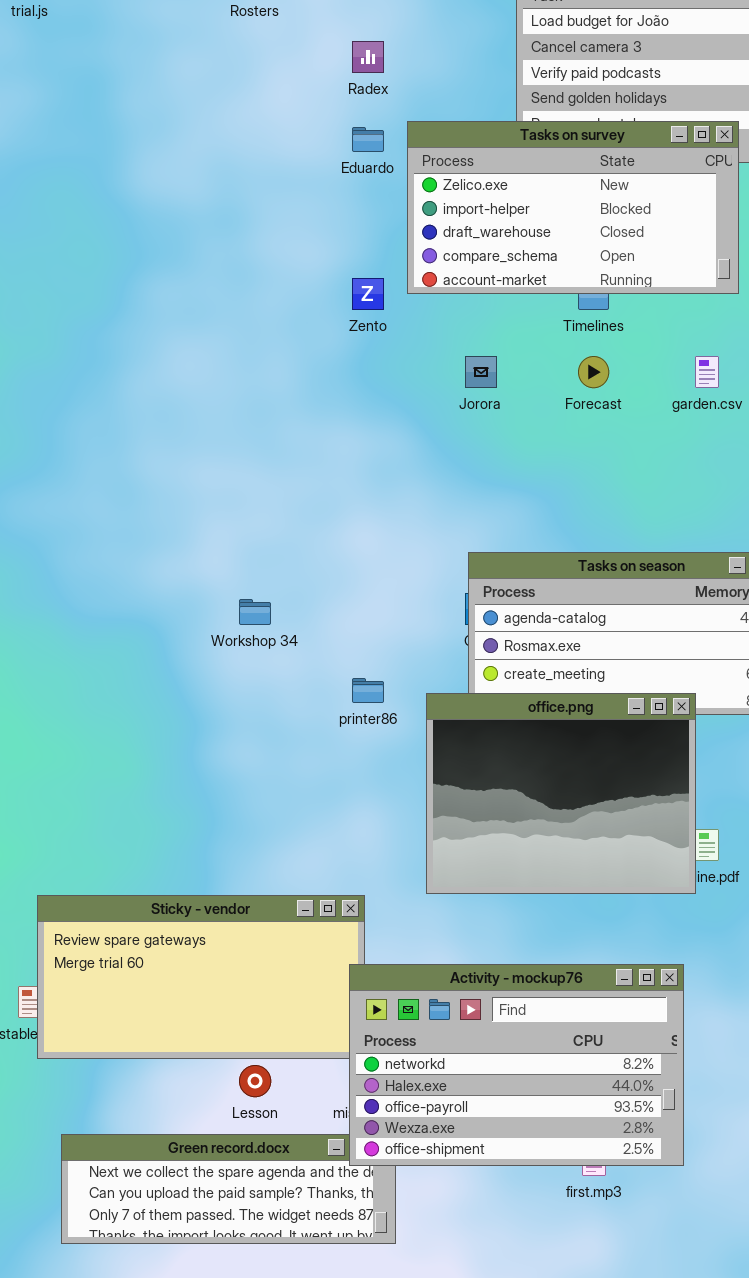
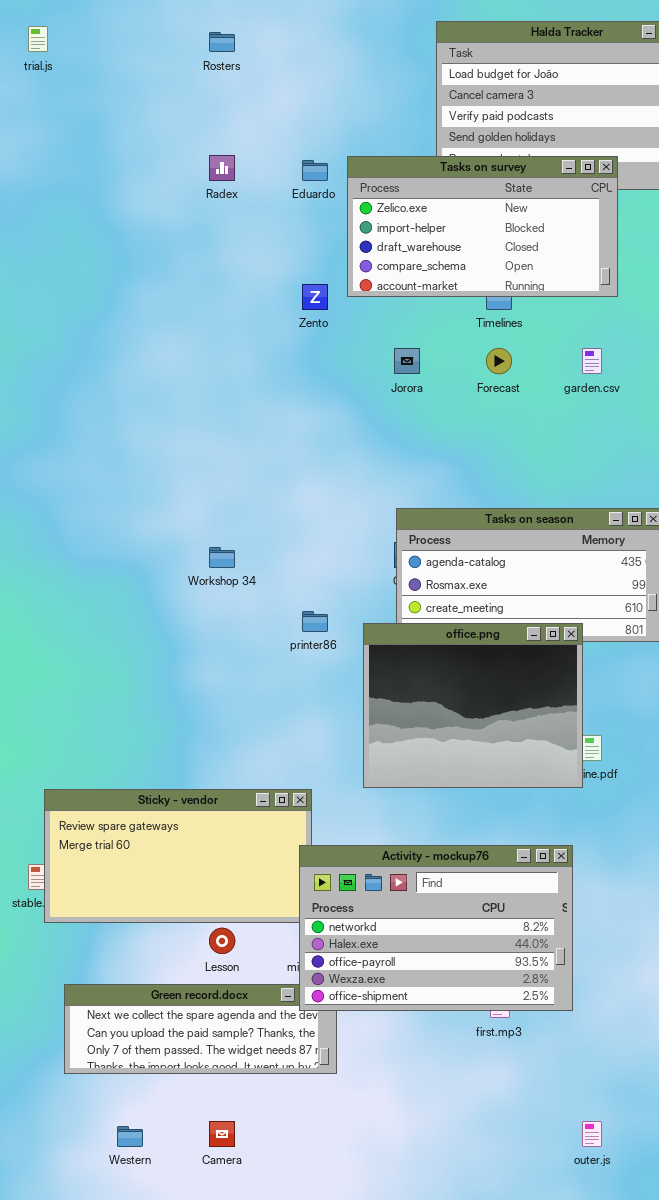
Radex: [352,41,384,73] -> [209,155,235,181], moved

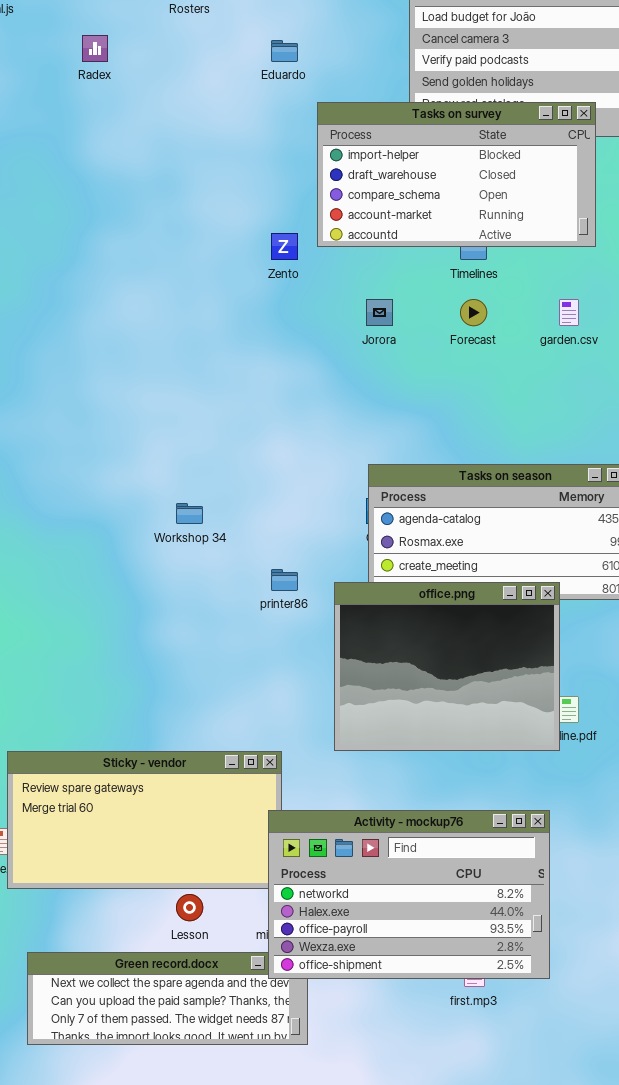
Radex: [209,155,235,181] -> [82,35,108,62], moved
Tasks on survey: [347,156,618,297] -> [317,102,596,247], scrolled down 1 row
Eduardo: [302,160,328,181] -> [271,40,298,62], moved

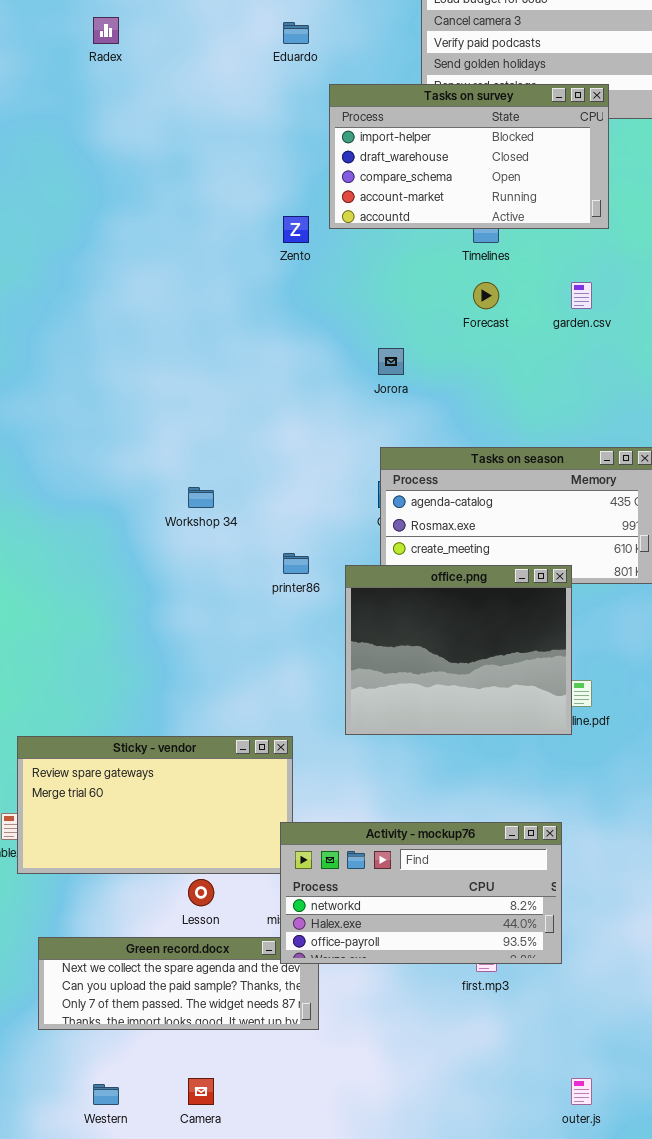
Jorora: [366,299,393,326] -> [378,348,404,375], moved
Activity - mockup76: [268,810,550,979] -> [280,822,562,964], resized

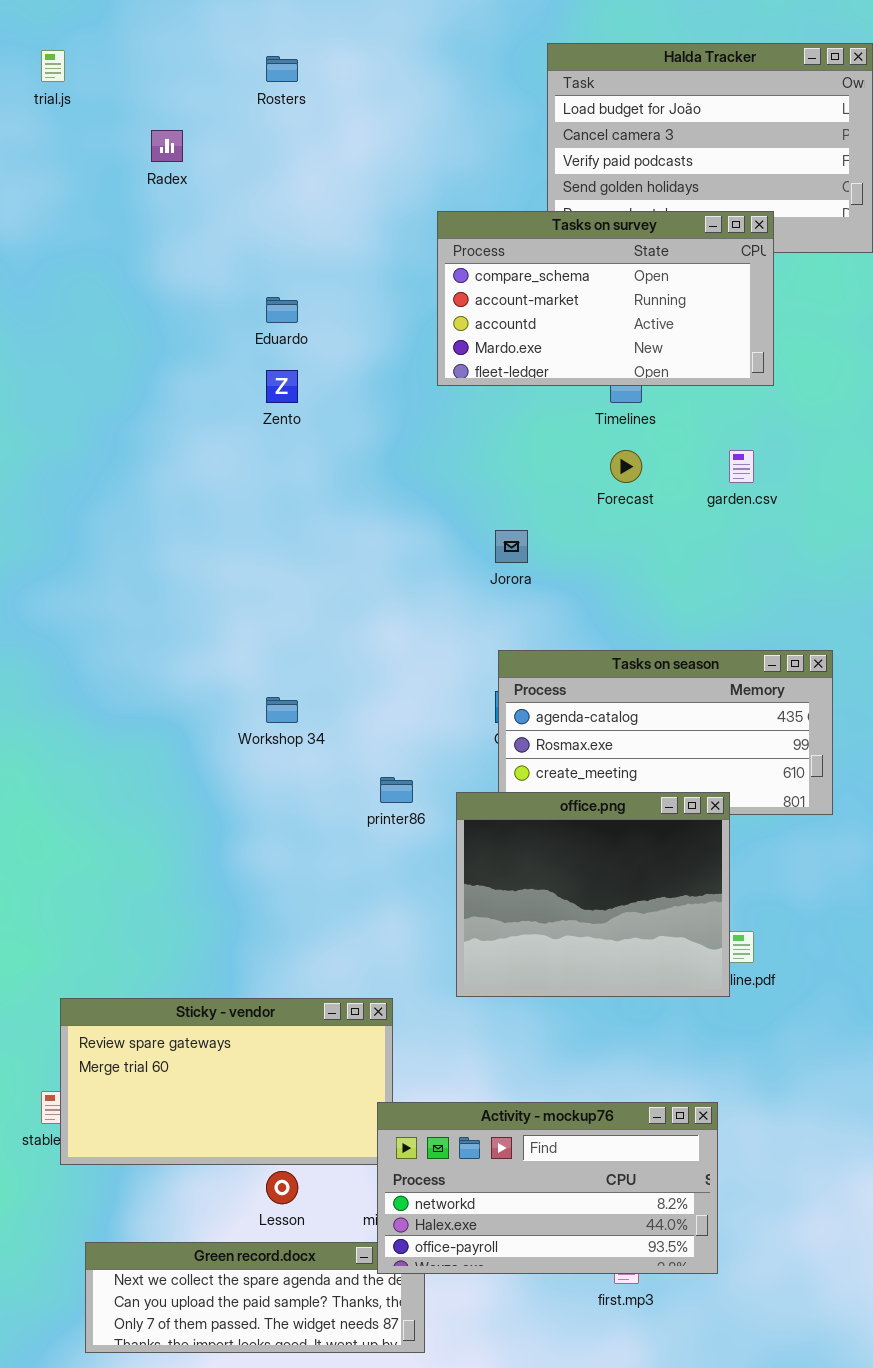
Eduardo: [283,22,309,44] -> [266,297,298,323], moved
Tasks on survey: [329,84,609,229] -> [437,211,774,386], scrolled down 2 rows
Zento: [283,216,309,243] -> [266,370,298,403], moved

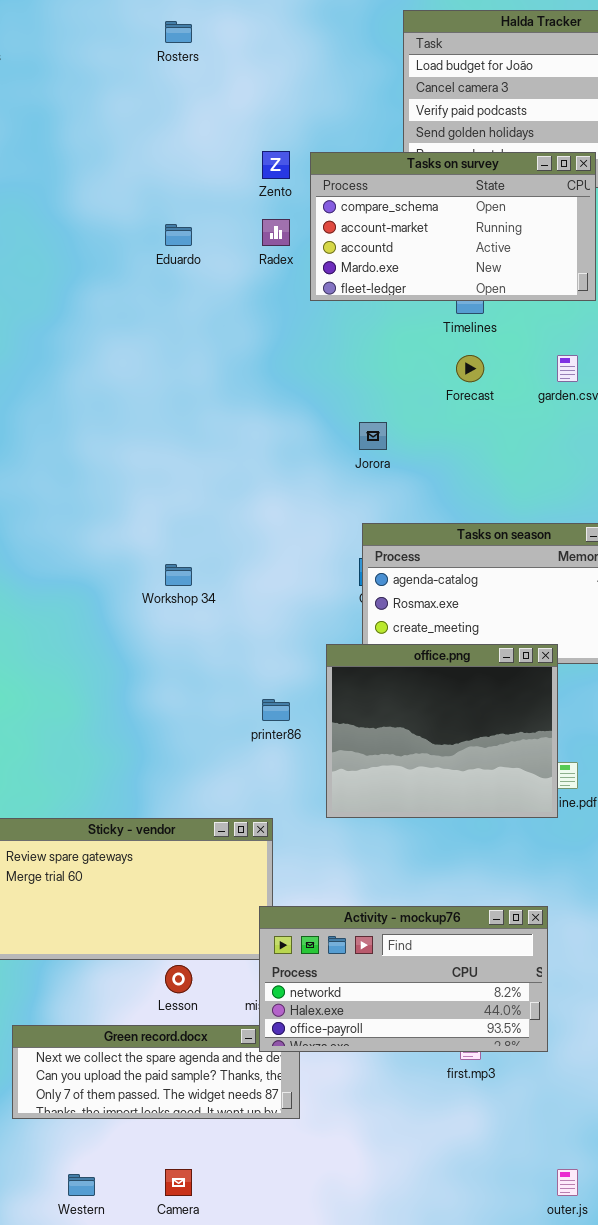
Radex: [151,130,183,162] -> [262,219,290,246], moved
Zento: [266,370,298,403] -> [262,151,290,179], moved
printer86: [380,777,413,803] -> [262,699,290,721], moved

